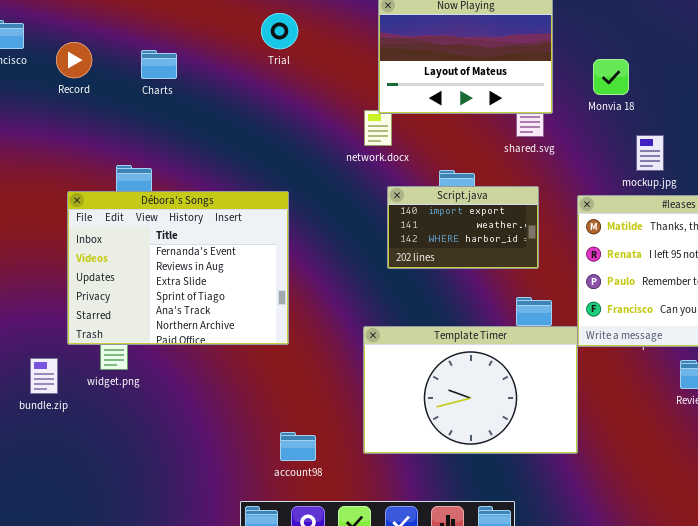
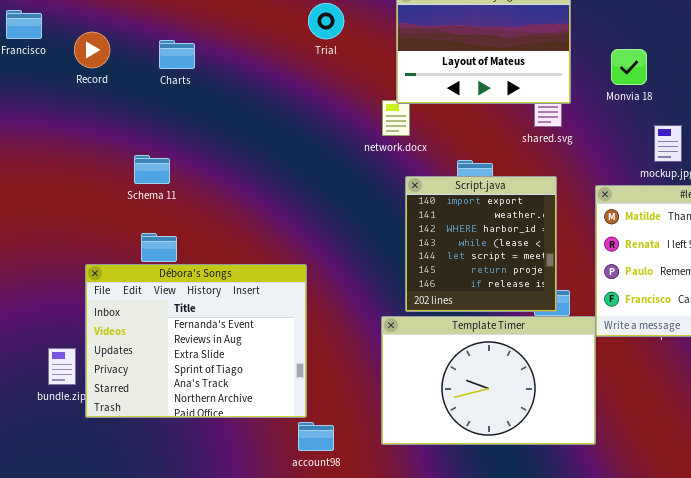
Trial: [261,13,298,49] -> [308,3,344,39], moved
Script.java: [387,186,539,269] -> [405,176,557,312], resized
Débora's Songs: [67,191,289,345] -> [85,264,307,418], moved

